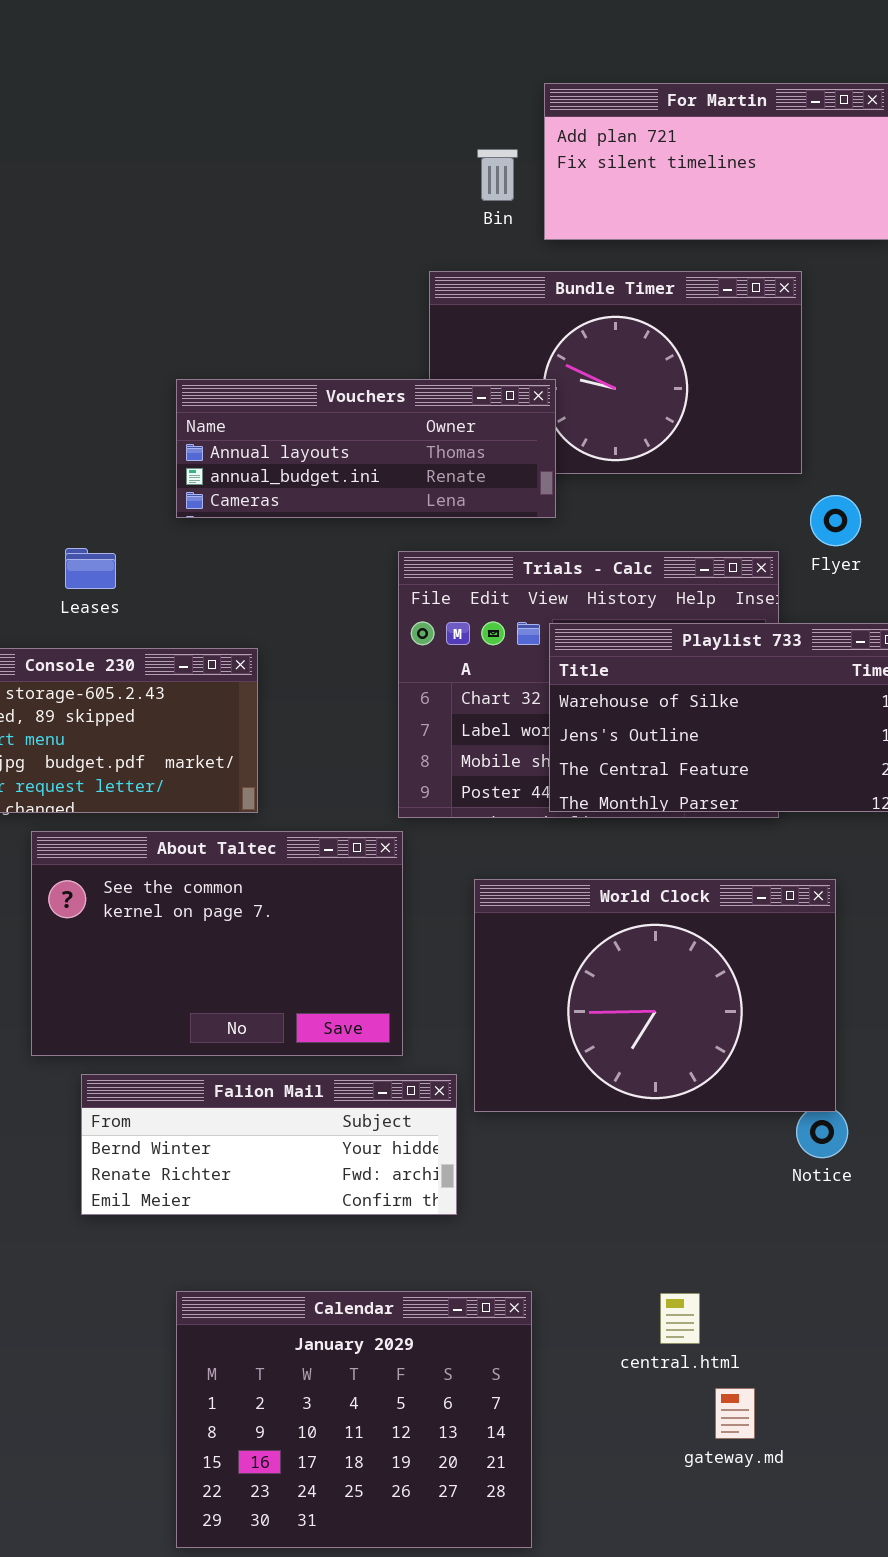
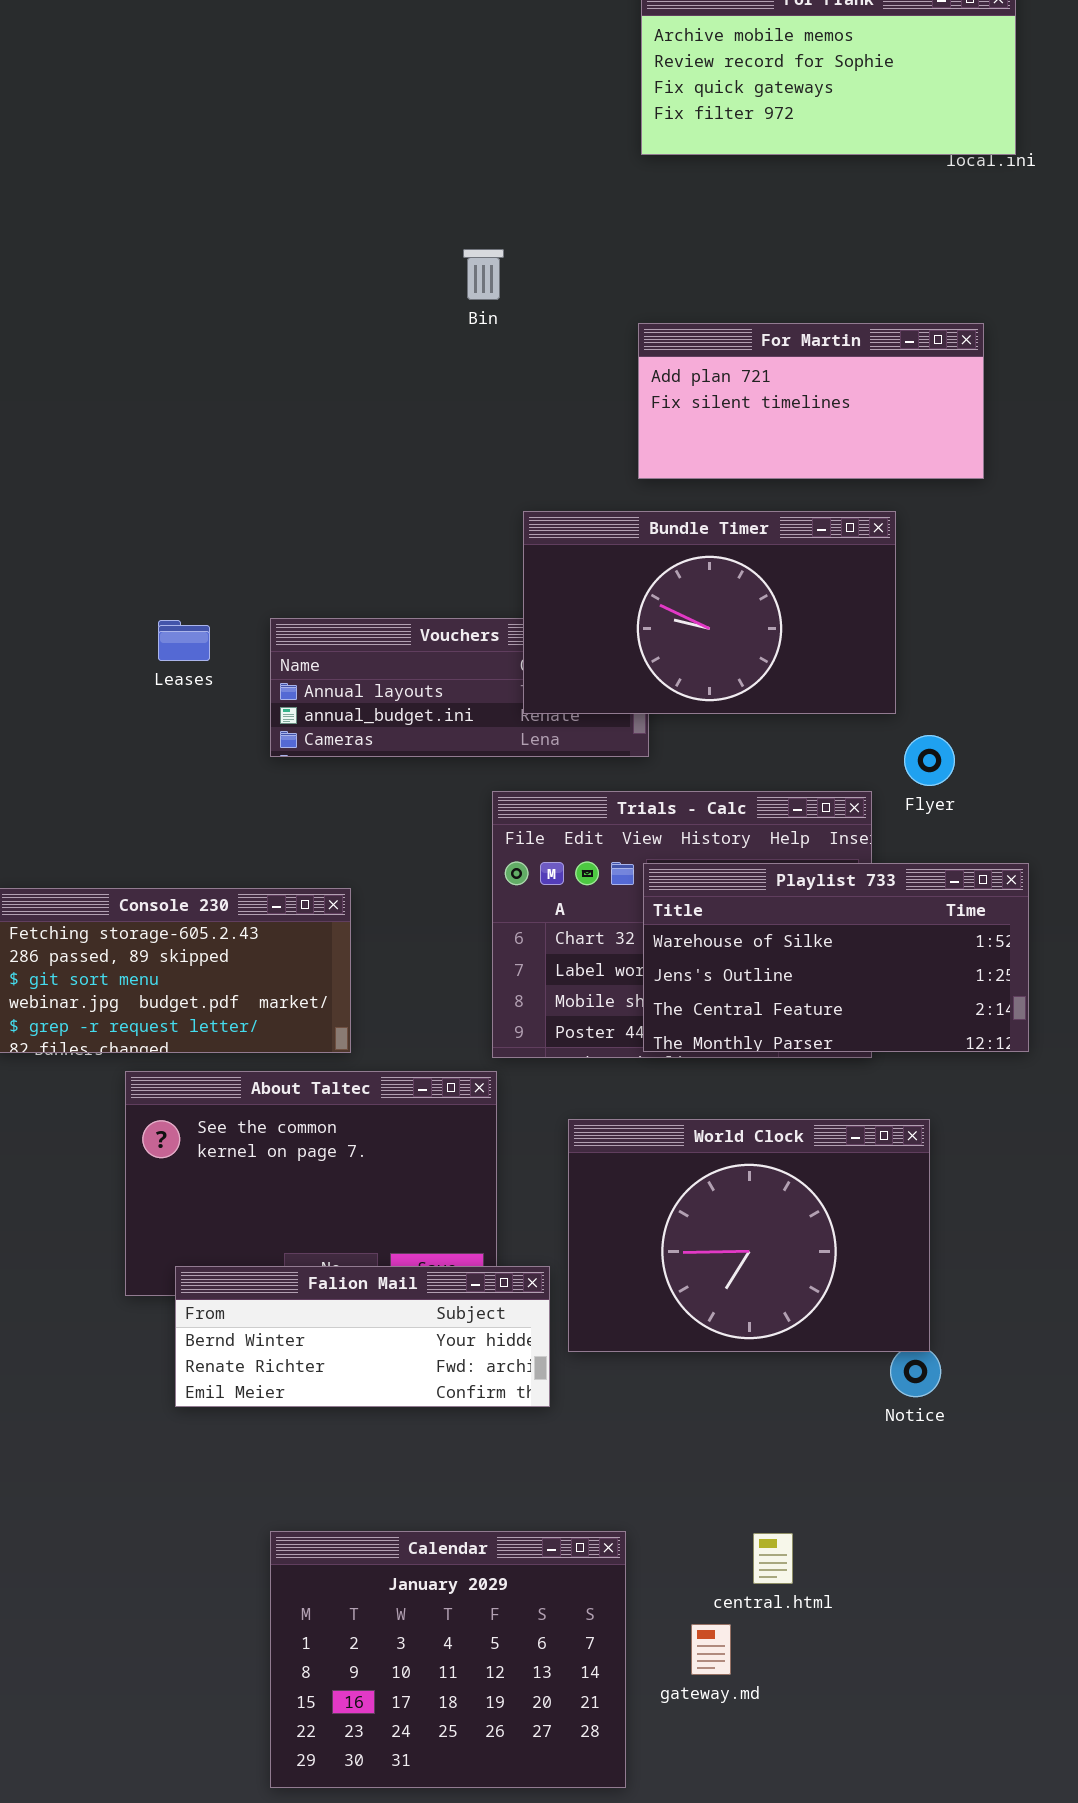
Bin: [477,149,518,201] -> [463,249,504,300], moved
Bundle Timer: [429,271,802,474] -> [523,511,896,714], raised
Leases: [65,548,116,589] -> [158,620,210,661], moved
Falion Mail: [81,1074,457,1215] -> [175,1266,550,1407], moved
gateway.md: [715,1388,755,1439] -> [691,1624,731,1675], moved

